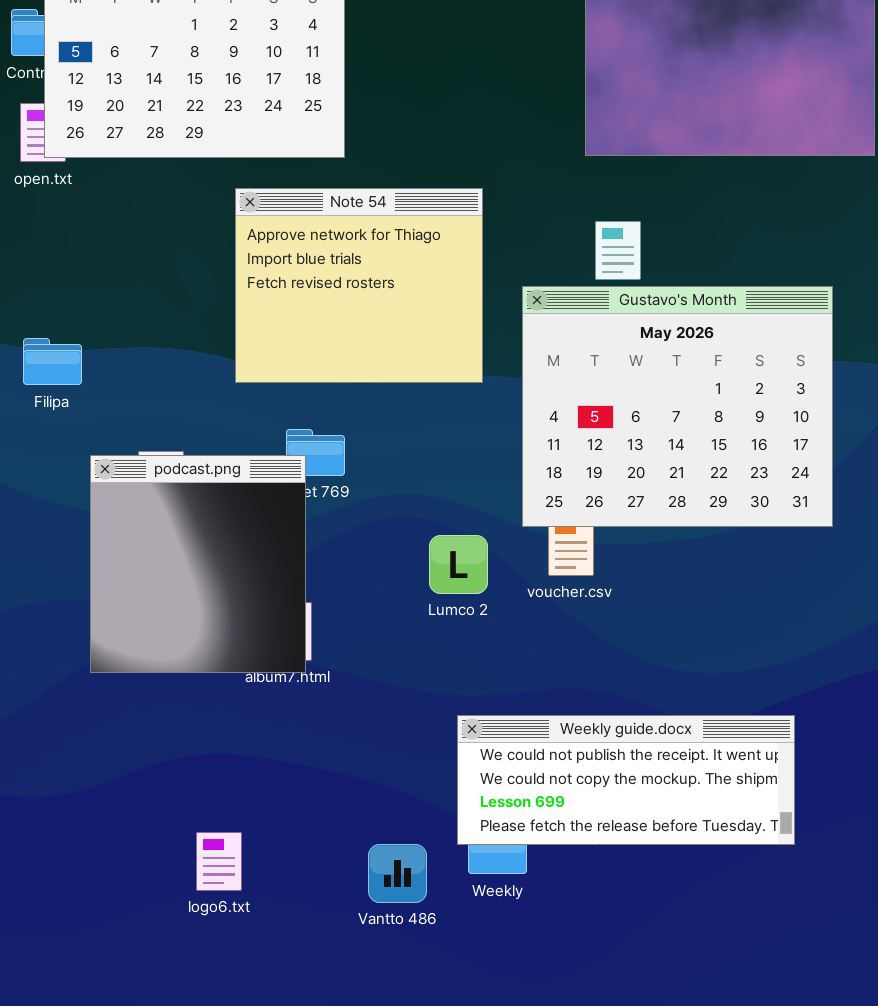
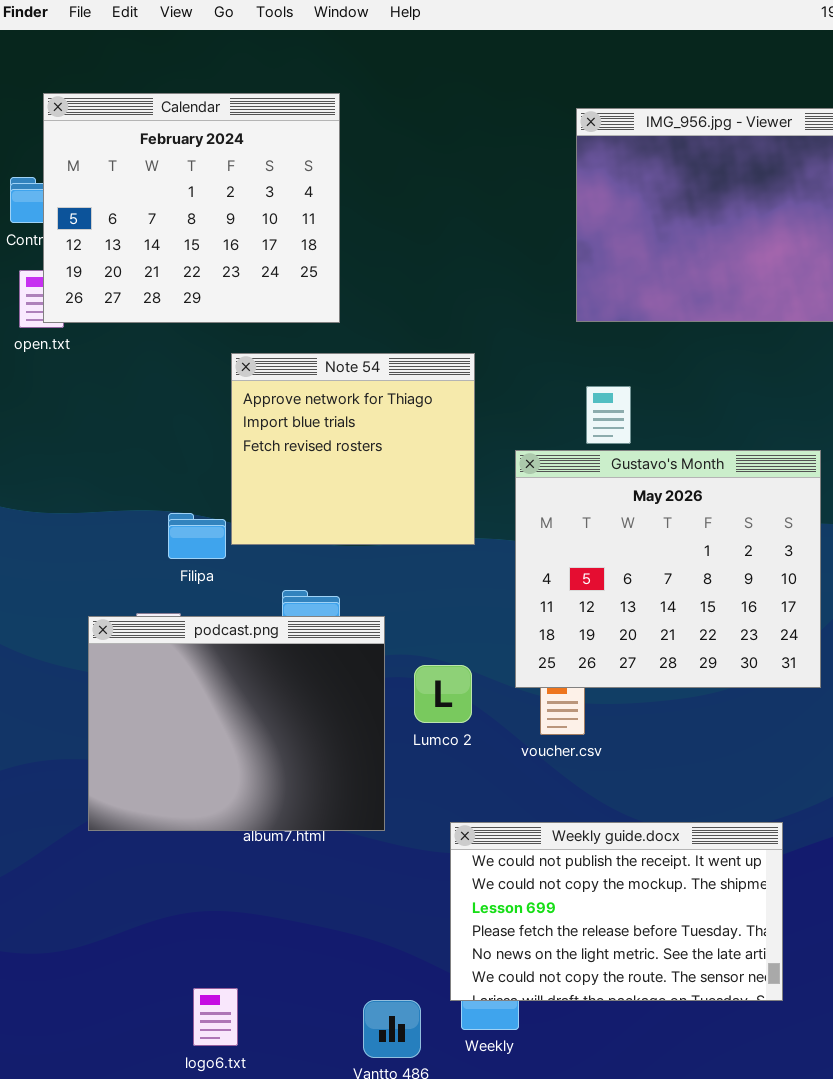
Filipa: [23,338,82,385] -> [168,513,226,559], moved
podcast.png: [90,455,306,673] -> [88,616,385,831], resized
Lumco 2: [429,535,488,594] -> [414,665,472,723], moved
Weekly guide.docx: [457,715,795,845] -> [450,822,783,1001], resized

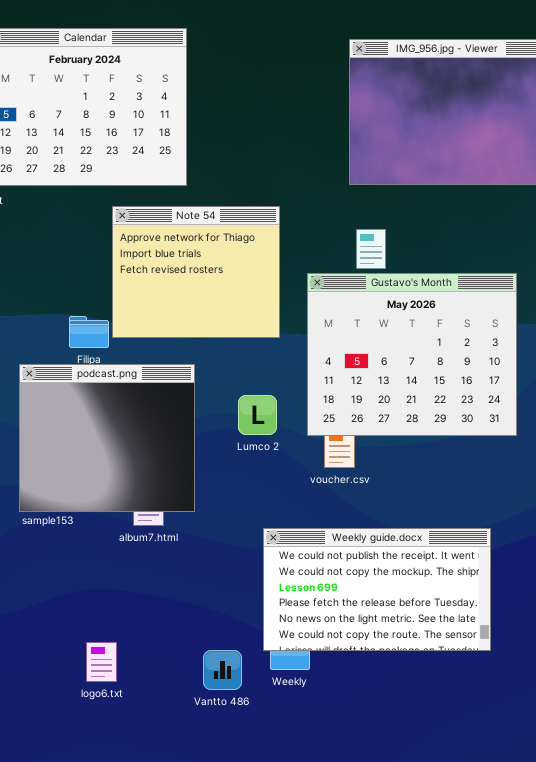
podcast.png: [88,616,385,831] -> [19,364,195,512], moved, resized
Lumco 2: [414,665,472,723] -> [238,395,277,435], moved

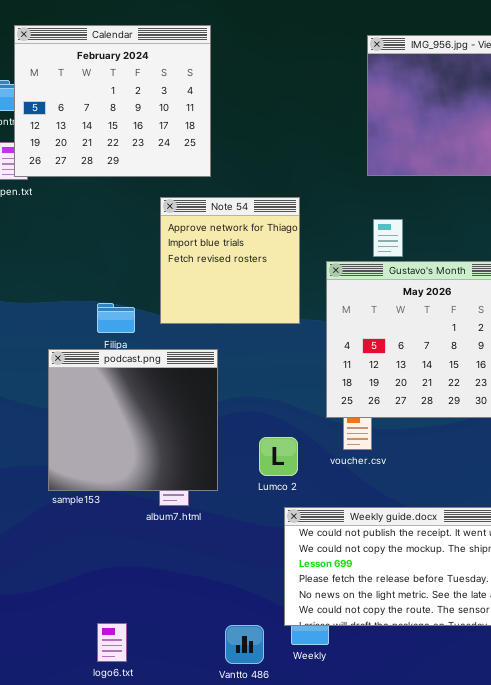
Note 54: [112,206,280,338] -> [160,197,300,324], resized
Lumco 2: [238,395,277,435] -> [259,437,298,476], moved
logo6.txt: [86,642,117,682] -> [97,623,127,662], moved

